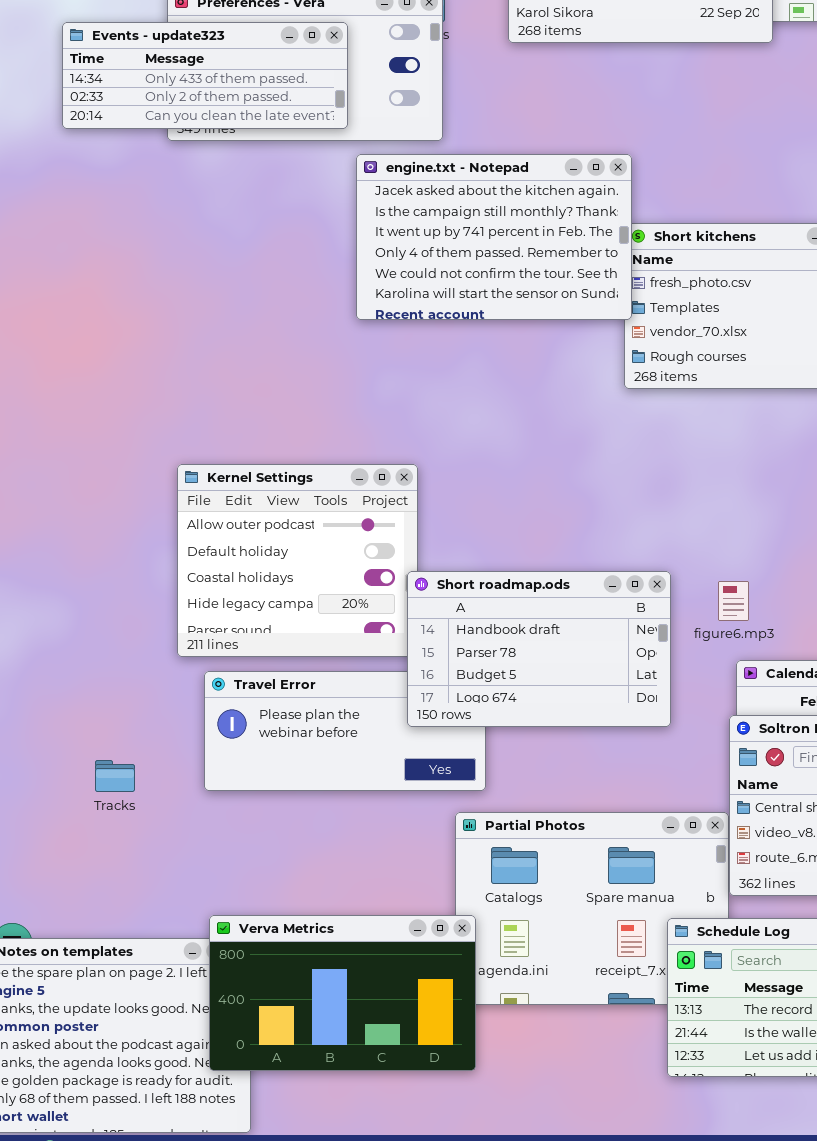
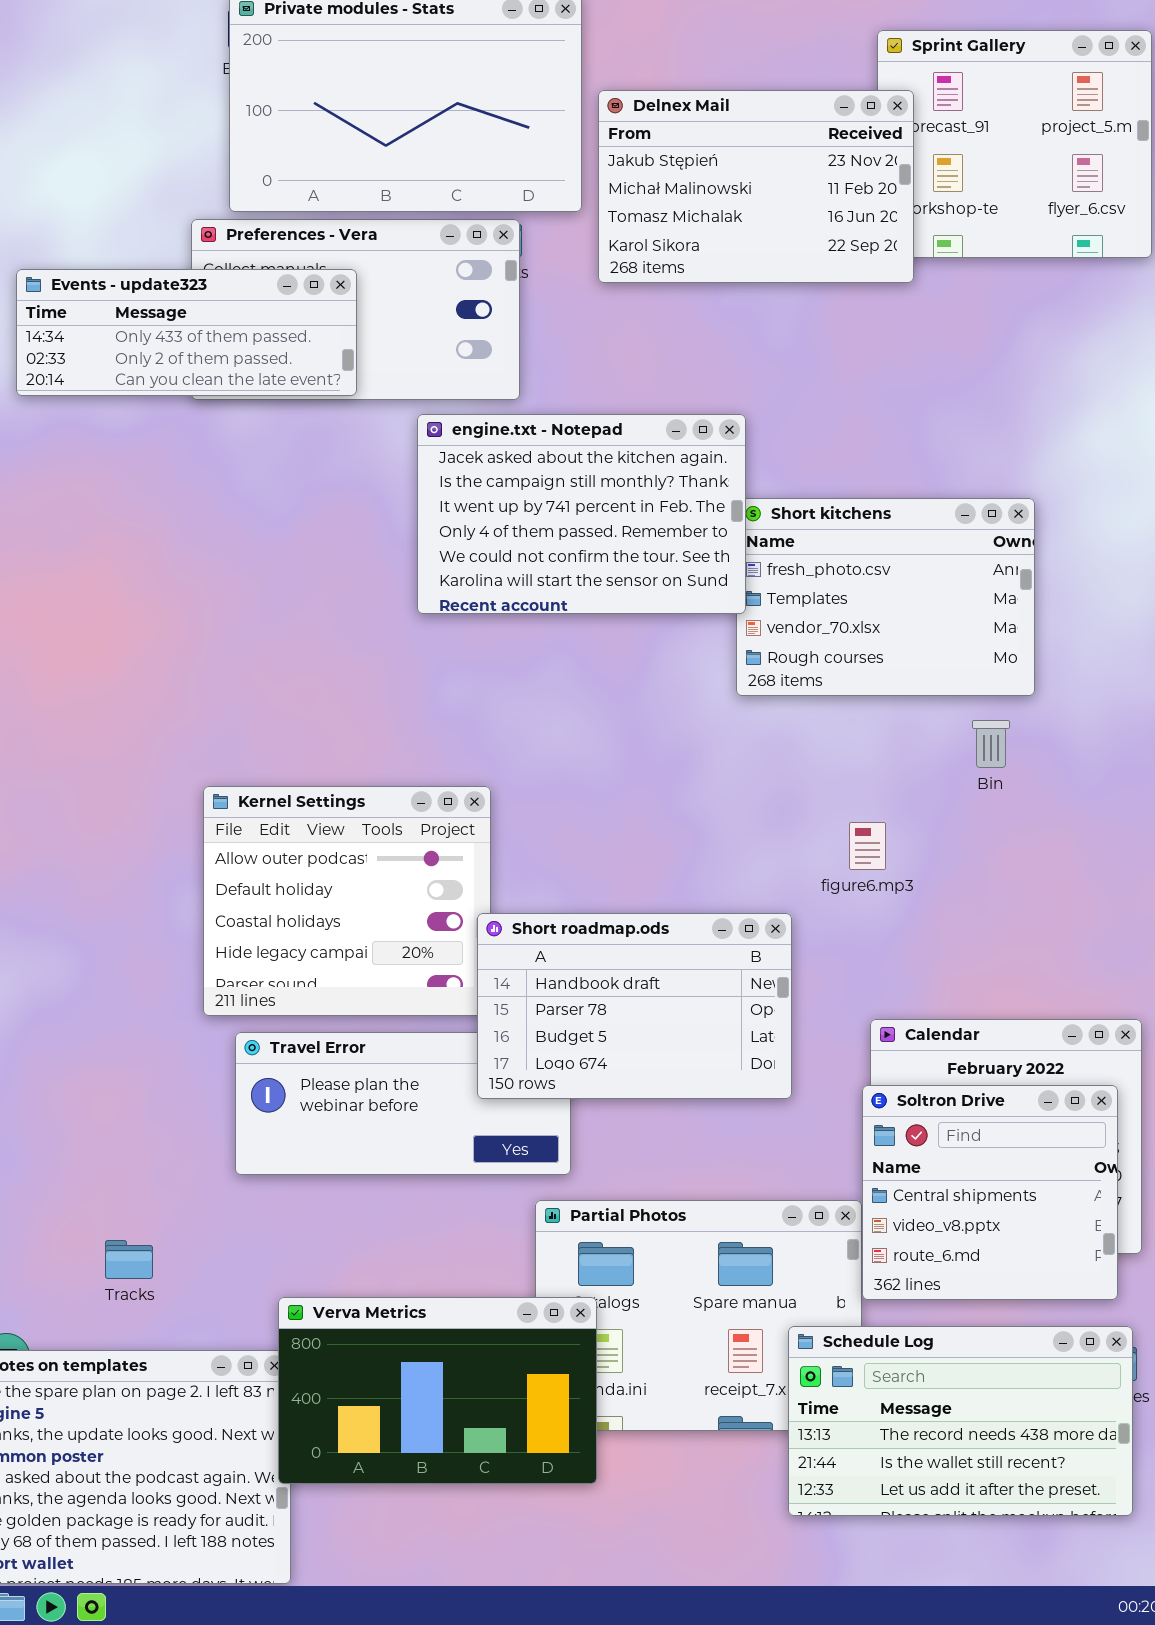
Events - update323: [62,22,348,129] -> [16,269,357,396], moved
figure6.mp3: [718,581,749,621] -> [849,822,886,870], moved
Tracks: [95,760,135,792] -> [105,1240,153,1279], moved
Verva Metrics: [209,915,476,1071] -> [278,1297,597,1484], moved

